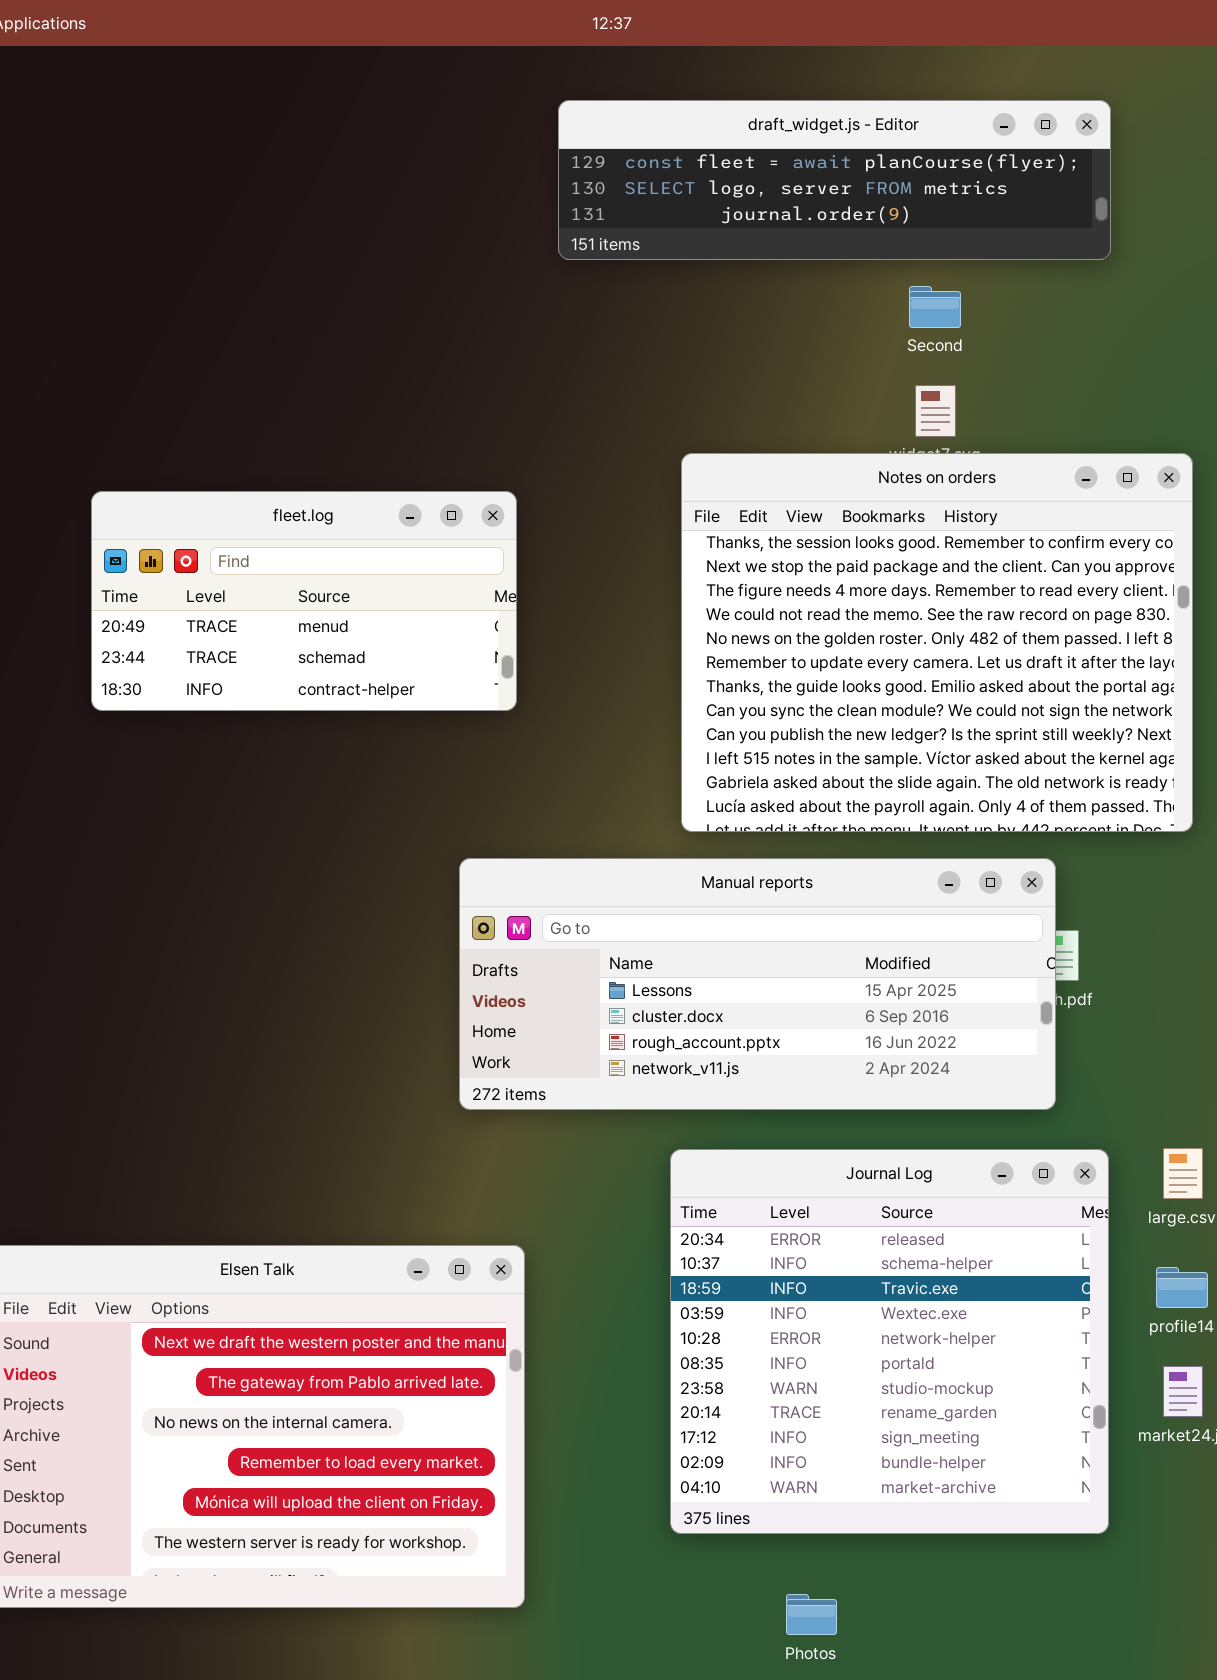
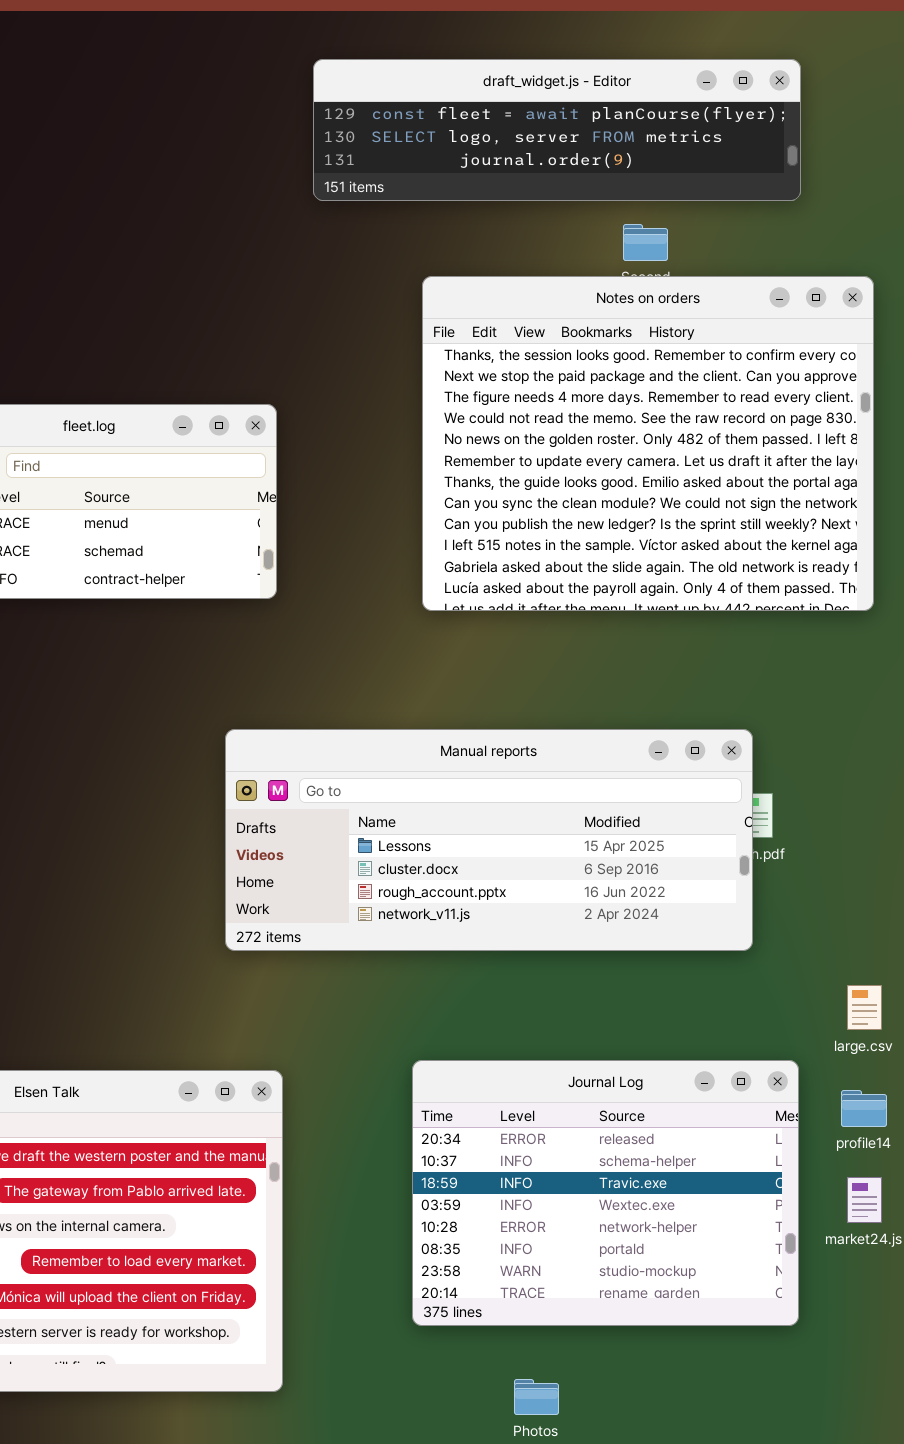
Notes on orders: [681,453,1193,832] -> [422,276,874,611], moved
Journal Log: [670,1149,1109,1534] -> [412,1060,799,1326], resized

